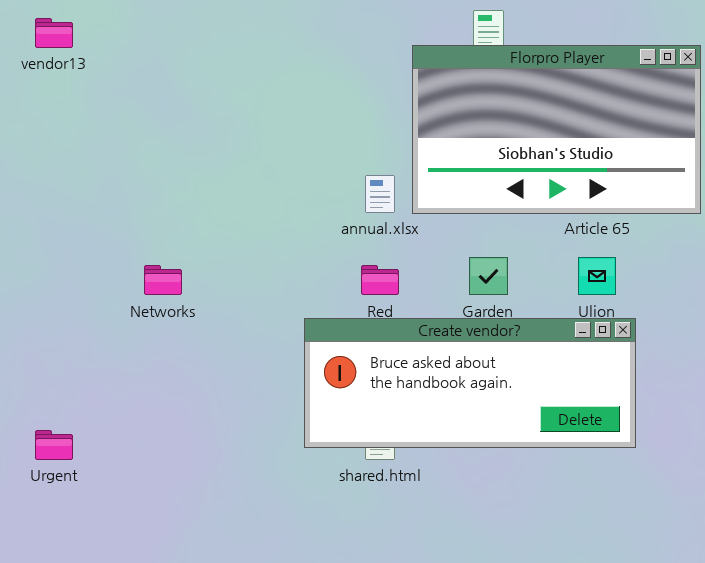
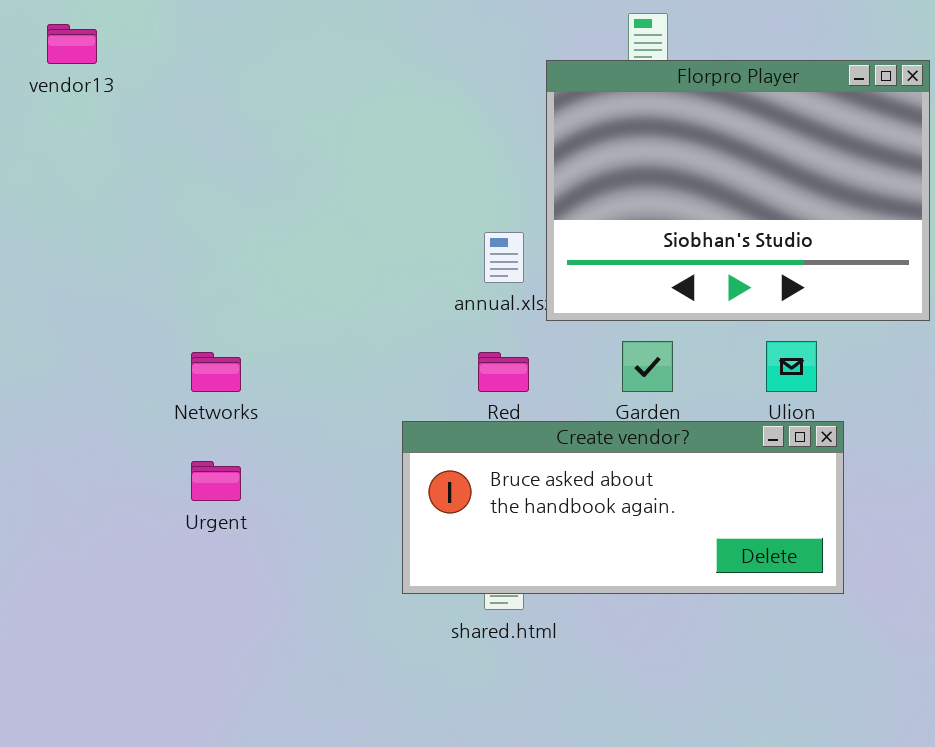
Florpro Player: [412,45,701,214] -> [546,60,930,321], resized
Urgent: [35,430,73,460] -> [191,461,241,501], moved

